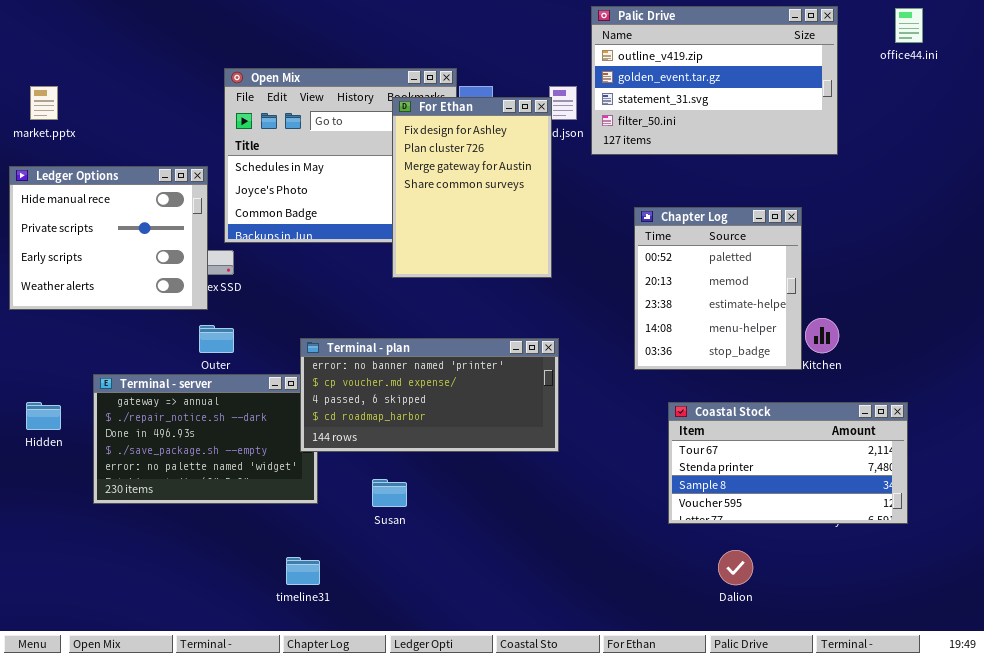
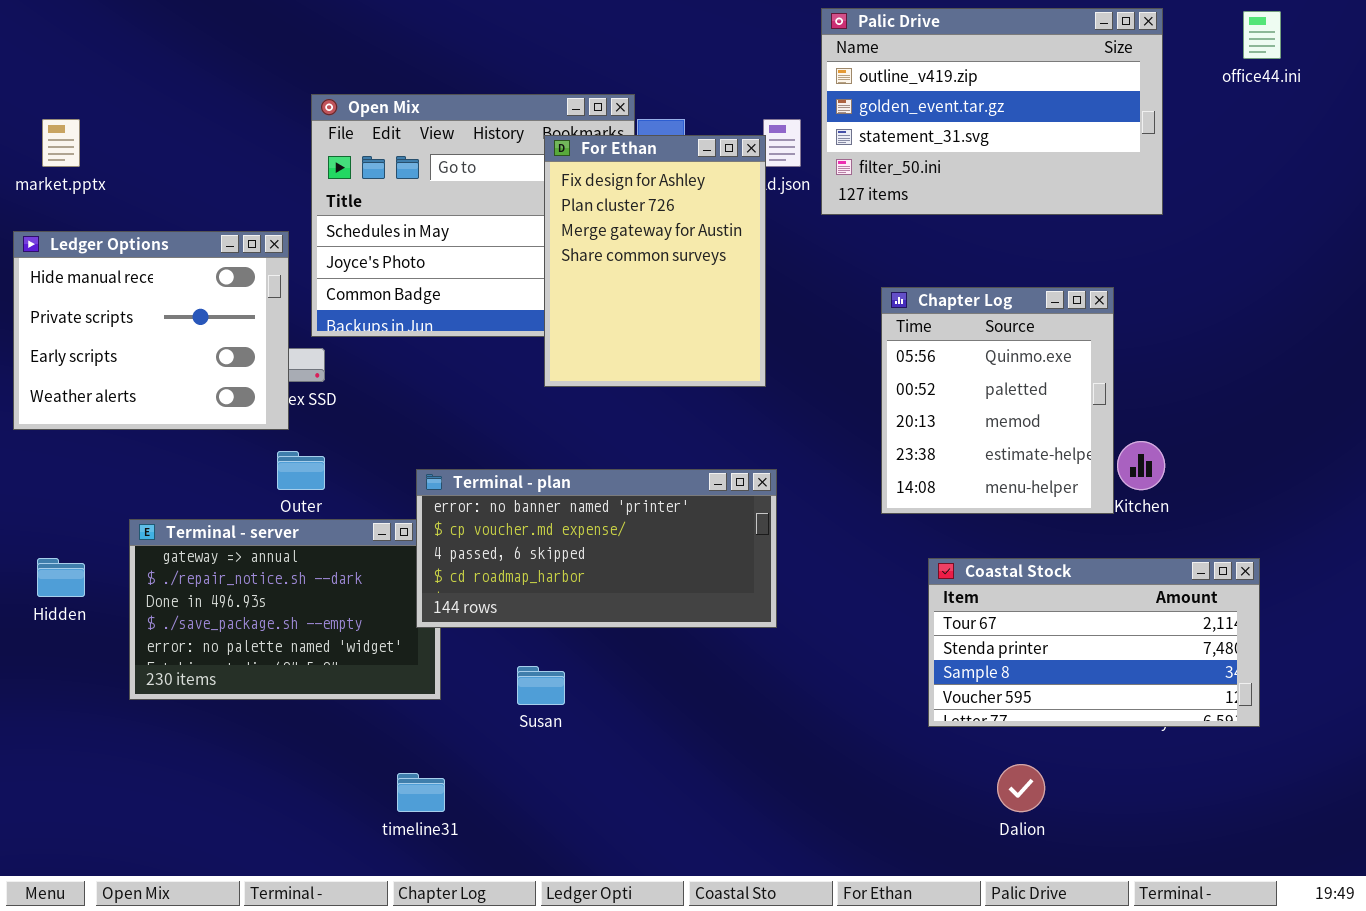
Chapter Log: [634,207,802,370] -> [881,287,1114,514], scrolled up 1 row

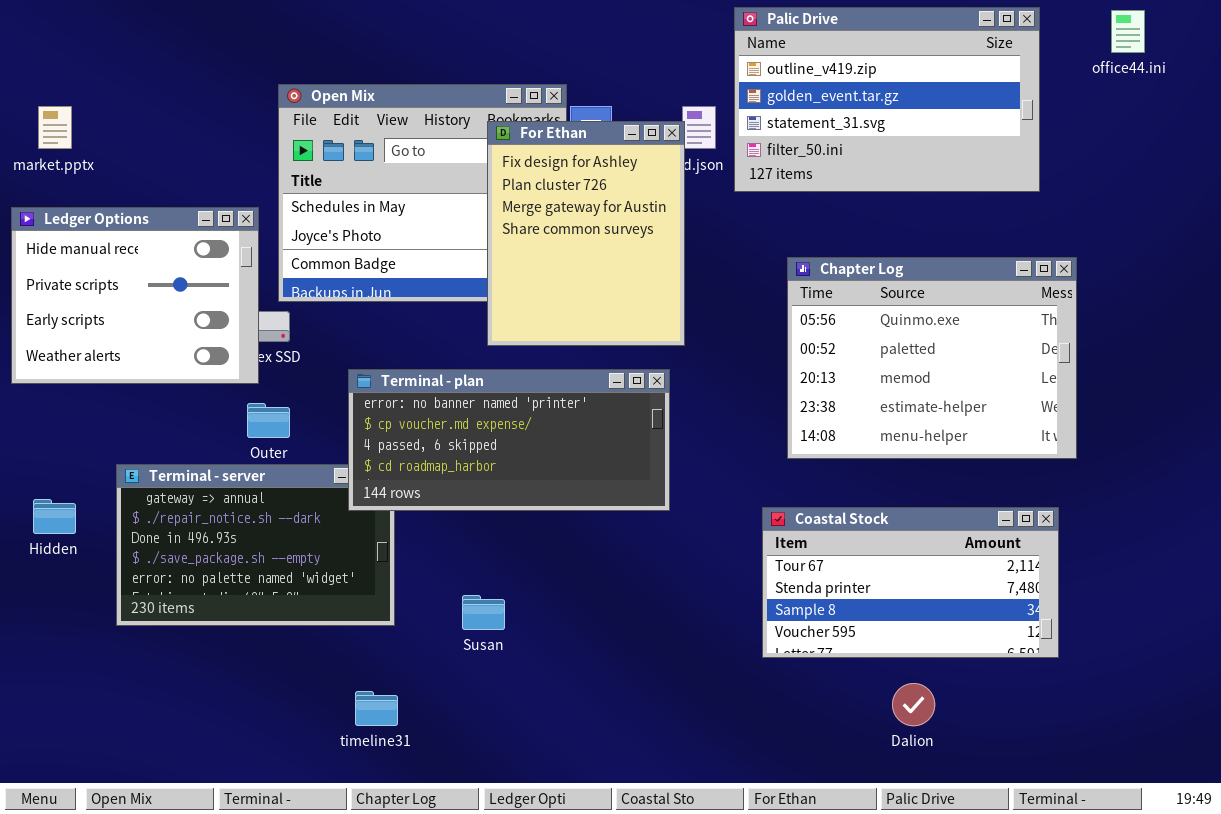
Chapter Log: [881,287,1114,514] -> [787,257,1077,459], resized
Terminal - plan: [416,469,777,628] -> [348,369,670,511], moved
Coastal Stock: [928,558,1260,727] -> [762,507,1059,658], moved

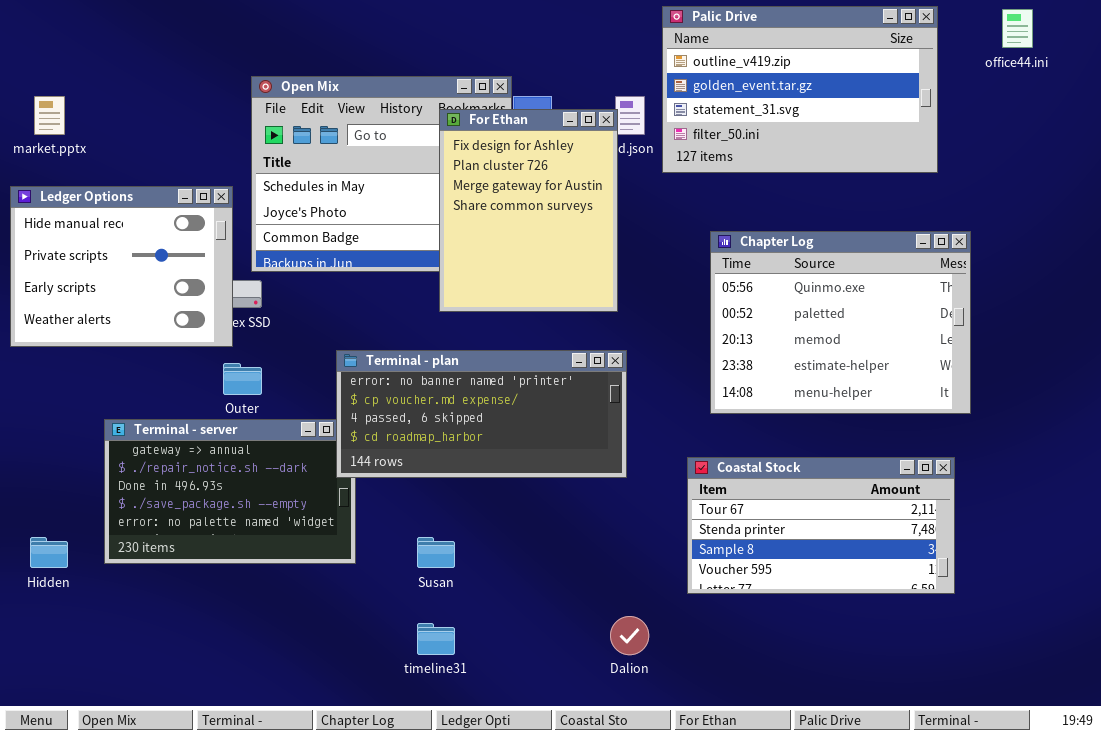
Terminal - plan: [348,369,670,511] -> [336,350,627,478], moved
Hidden: [33,499,76,534] -> [30,537,68,568], moved
Dalion: [892,683,935,726] -> [610,616,649,655], moved
timeline31: [355,691,398,726] -> [417,623,455,655], moved

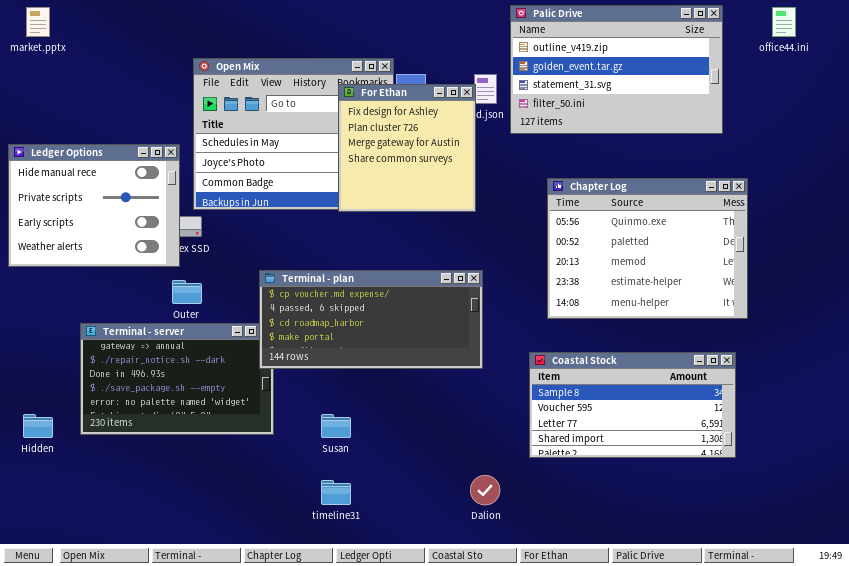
market.pptx: [34,96,65,135] -> [26,7,50,37], moved
For Ethan: [439,109,618,312] -> [338,84,476,212], resized
Terminal - plan: [336,350,627,478] -> [259,270,483,369], scrolled down 1 row
Coastal Stock: [687,457,955,594] -> [529,352,736,458], scrolled down 2 rows

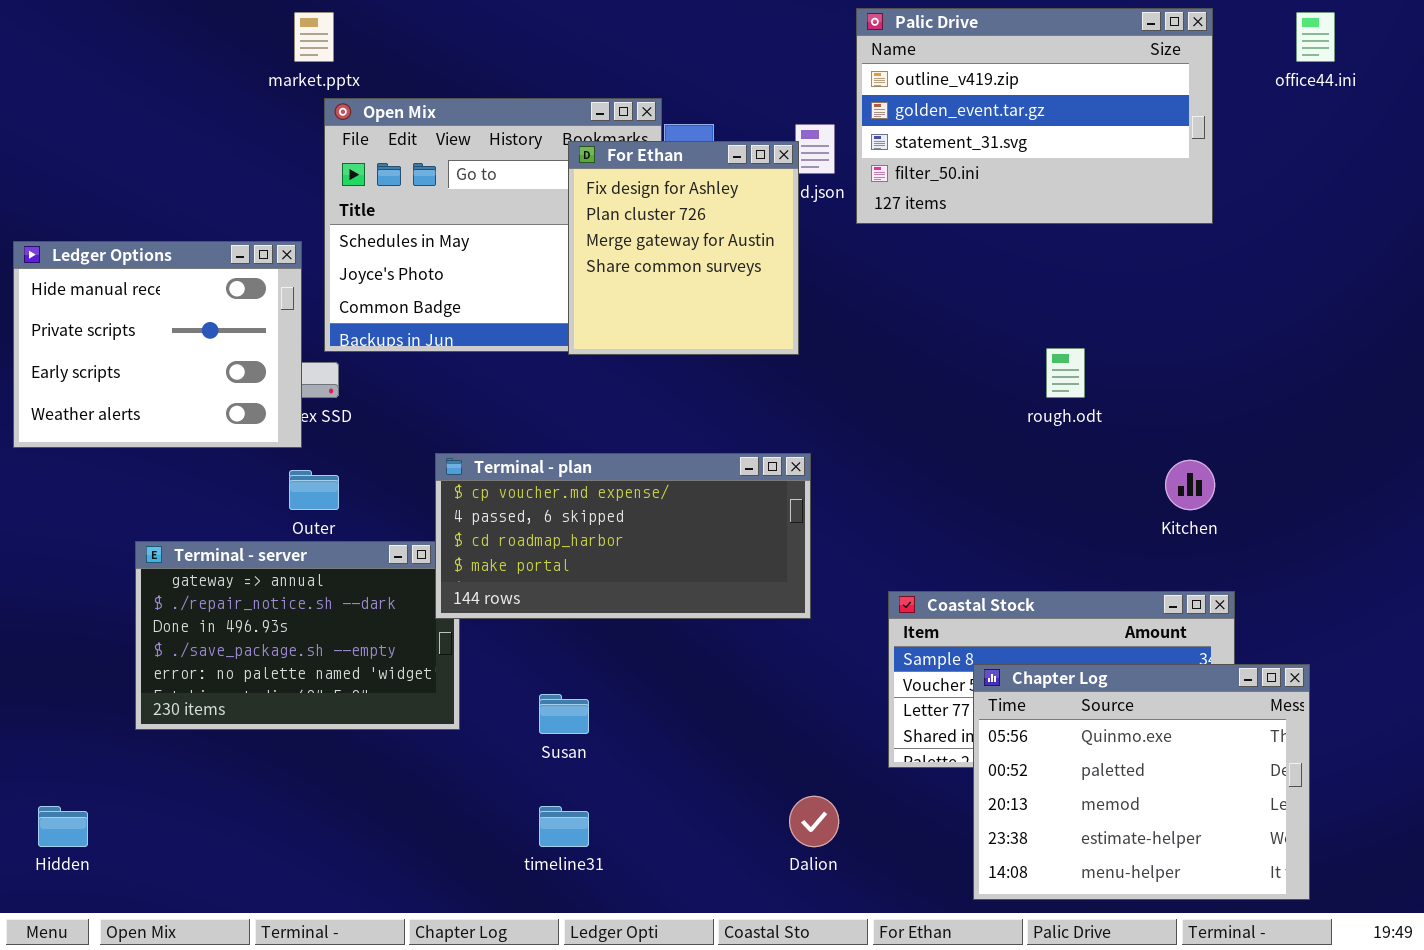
market.pptx: [26,7,50,37] -> [294,12,334,62], moved
Chapter Log: [547,178,748,319] -> [973,664,1310,900], moved
Hidden: [23,414,53,438] -> [38,806,88,847], moved

